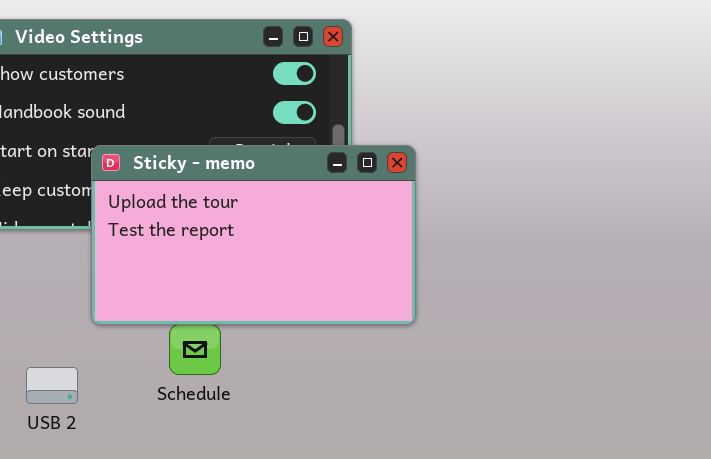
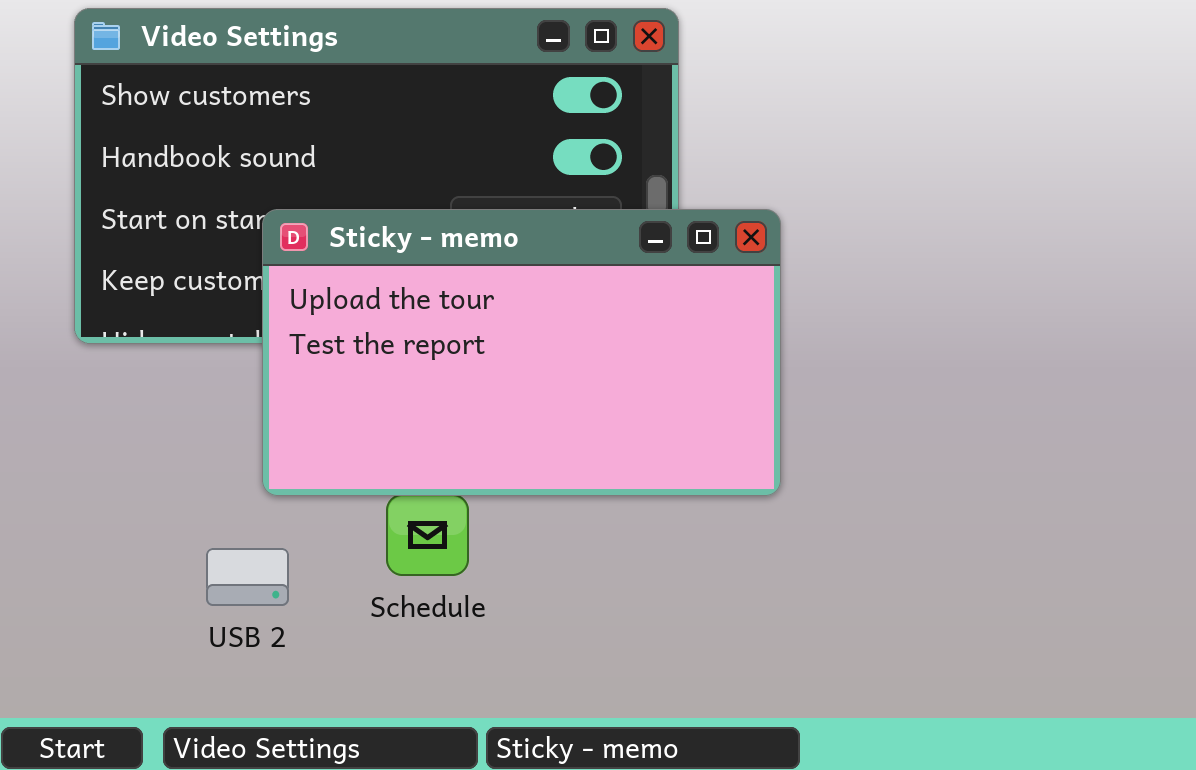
USB 2: [26,367,78,404] -> [206,548,289,606], moved

